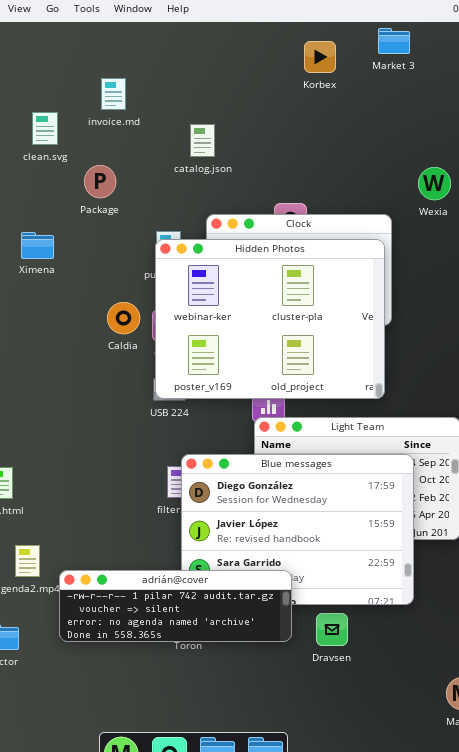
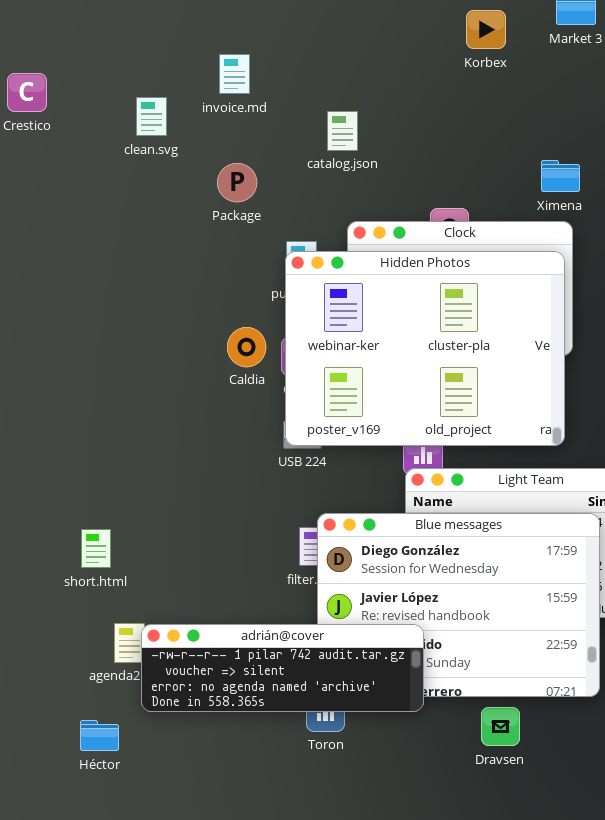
Package: [84,165,116,198] -> [217,163,257,202], moved
Ximena: [21,232,54,259] -> [541,160,580,192], moved
adrián@cover: [59,570,292,642] -> [141,624,424,712], moved

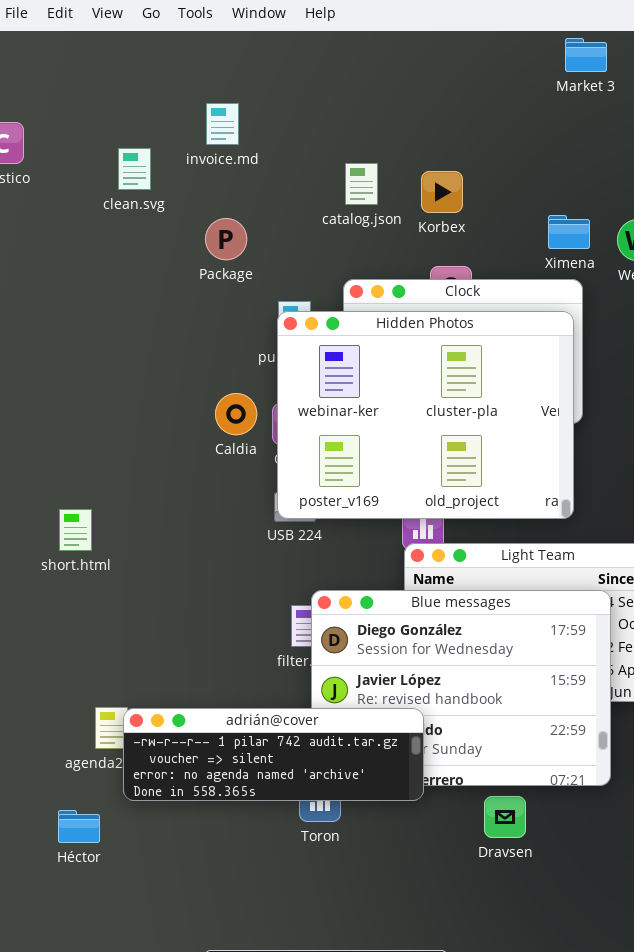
Korbex: [466,10,506,49] -> [421,171,463,213], moved
catalog.json: [327,111,358,151] -> [345,163,378,205], moved
short.html: [81,529,111,568] -> [59,509,92,551], moved

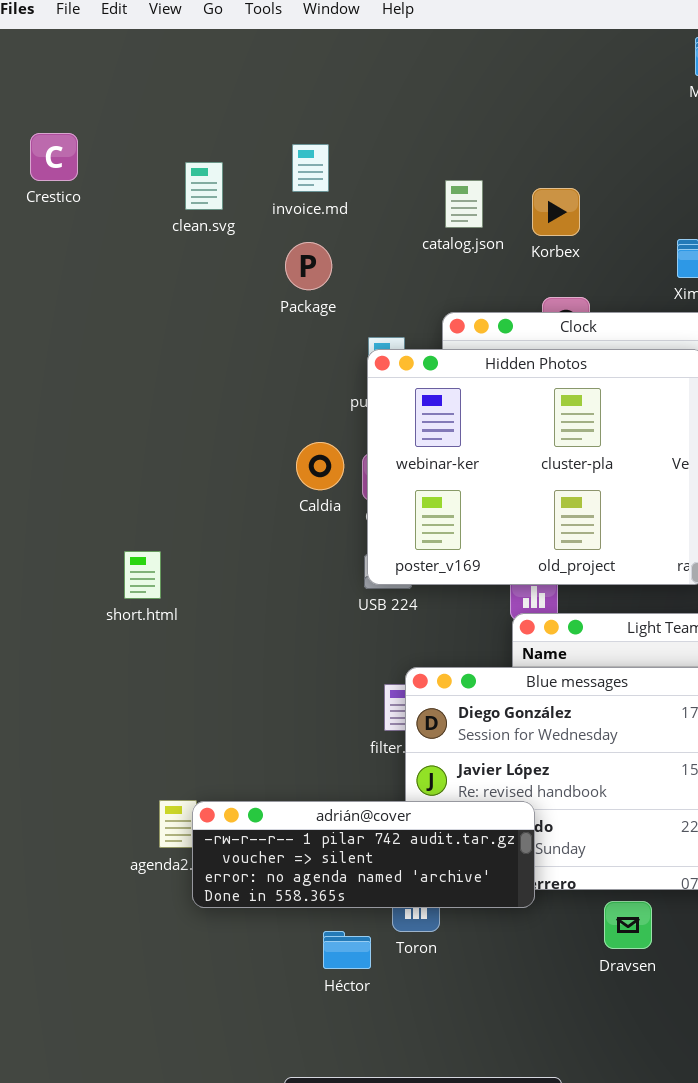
invoice.md: [206,103,239,145] -> [292,144,329,192], moved
short.html: [59,509,92,551] -> [124,551,161,599], moved
Héctor: [58,810,100,843] -> [323,931,371,969], moved

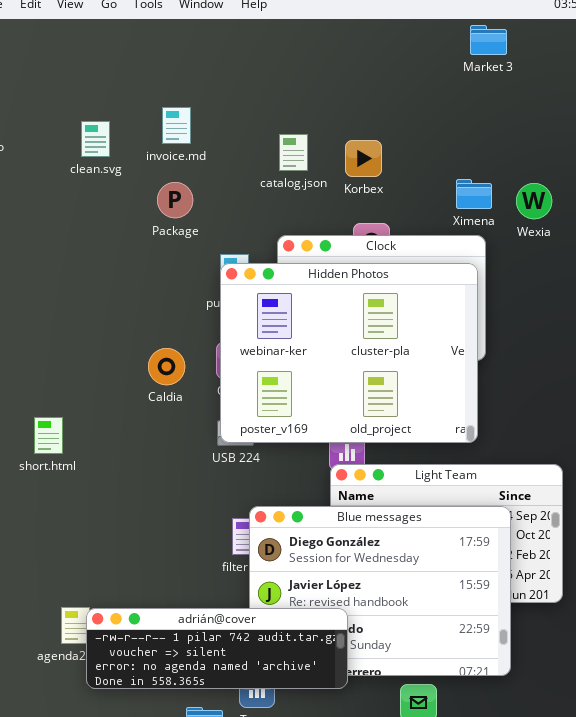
Caldia: [296,442,344,490] -> [148,348,185,385], moved

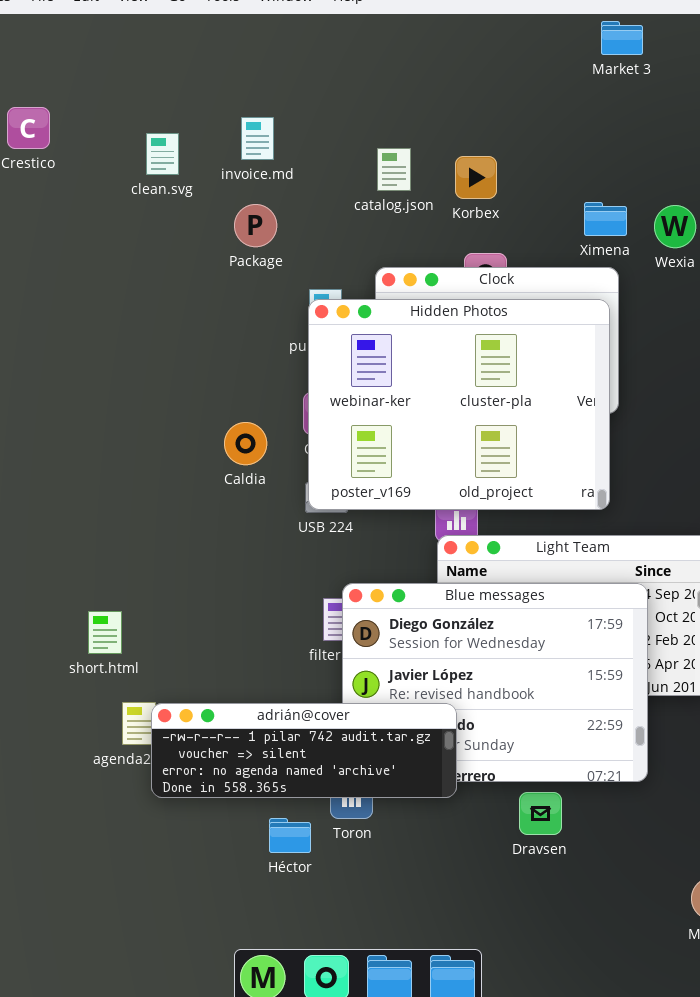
Caldia: [148,348,185,385] -> [224,422,267,465], moved
short.html: [34,417,63,454] -> [88,611,122,654], moved

